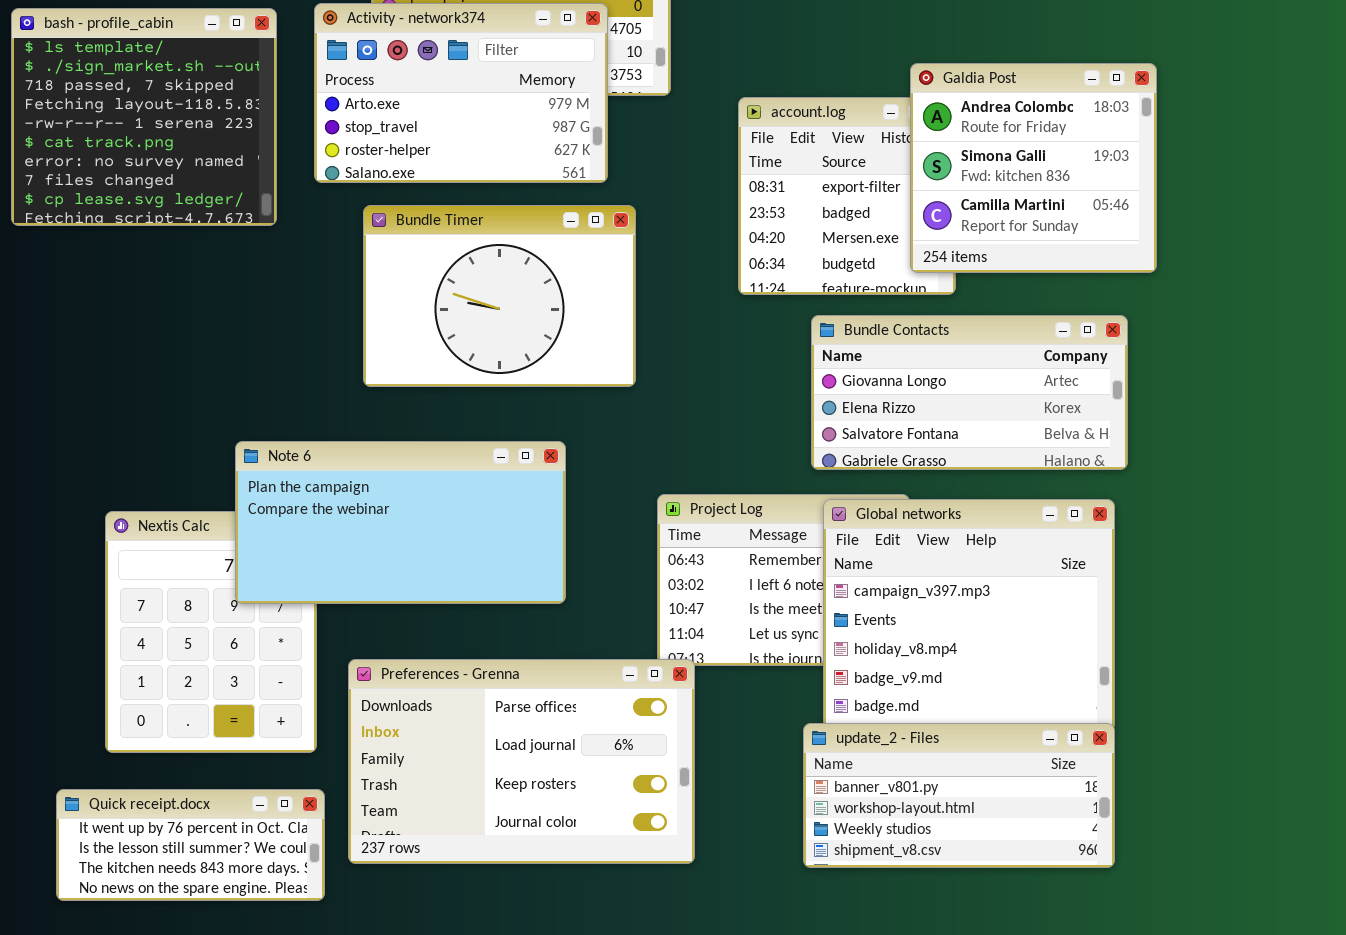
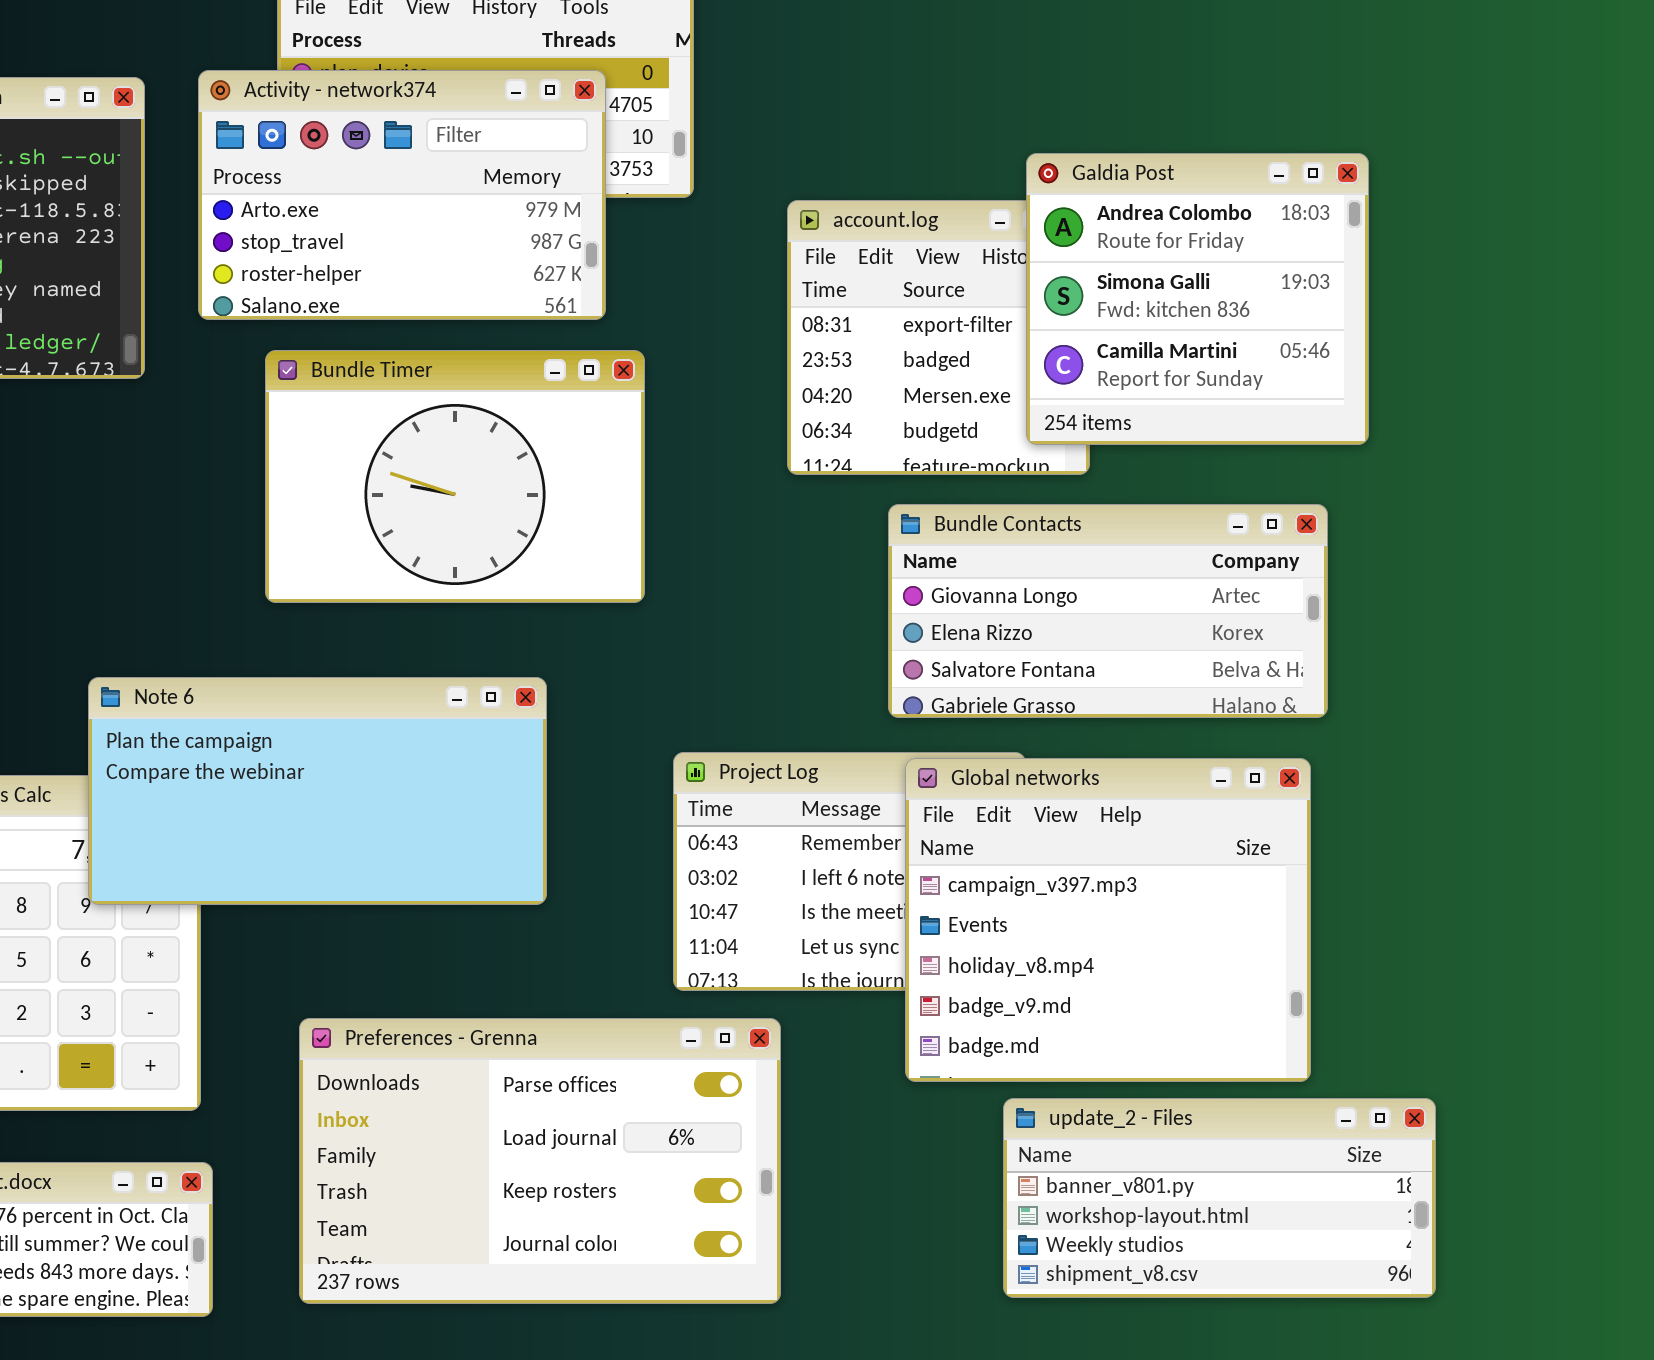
Preferences - Grenna: [348,659,695,864] -> [299,1018,781,1304], moved
update_2 - Files: [803,723,1115,868] -> [1003,1098,1436,1298], moved

